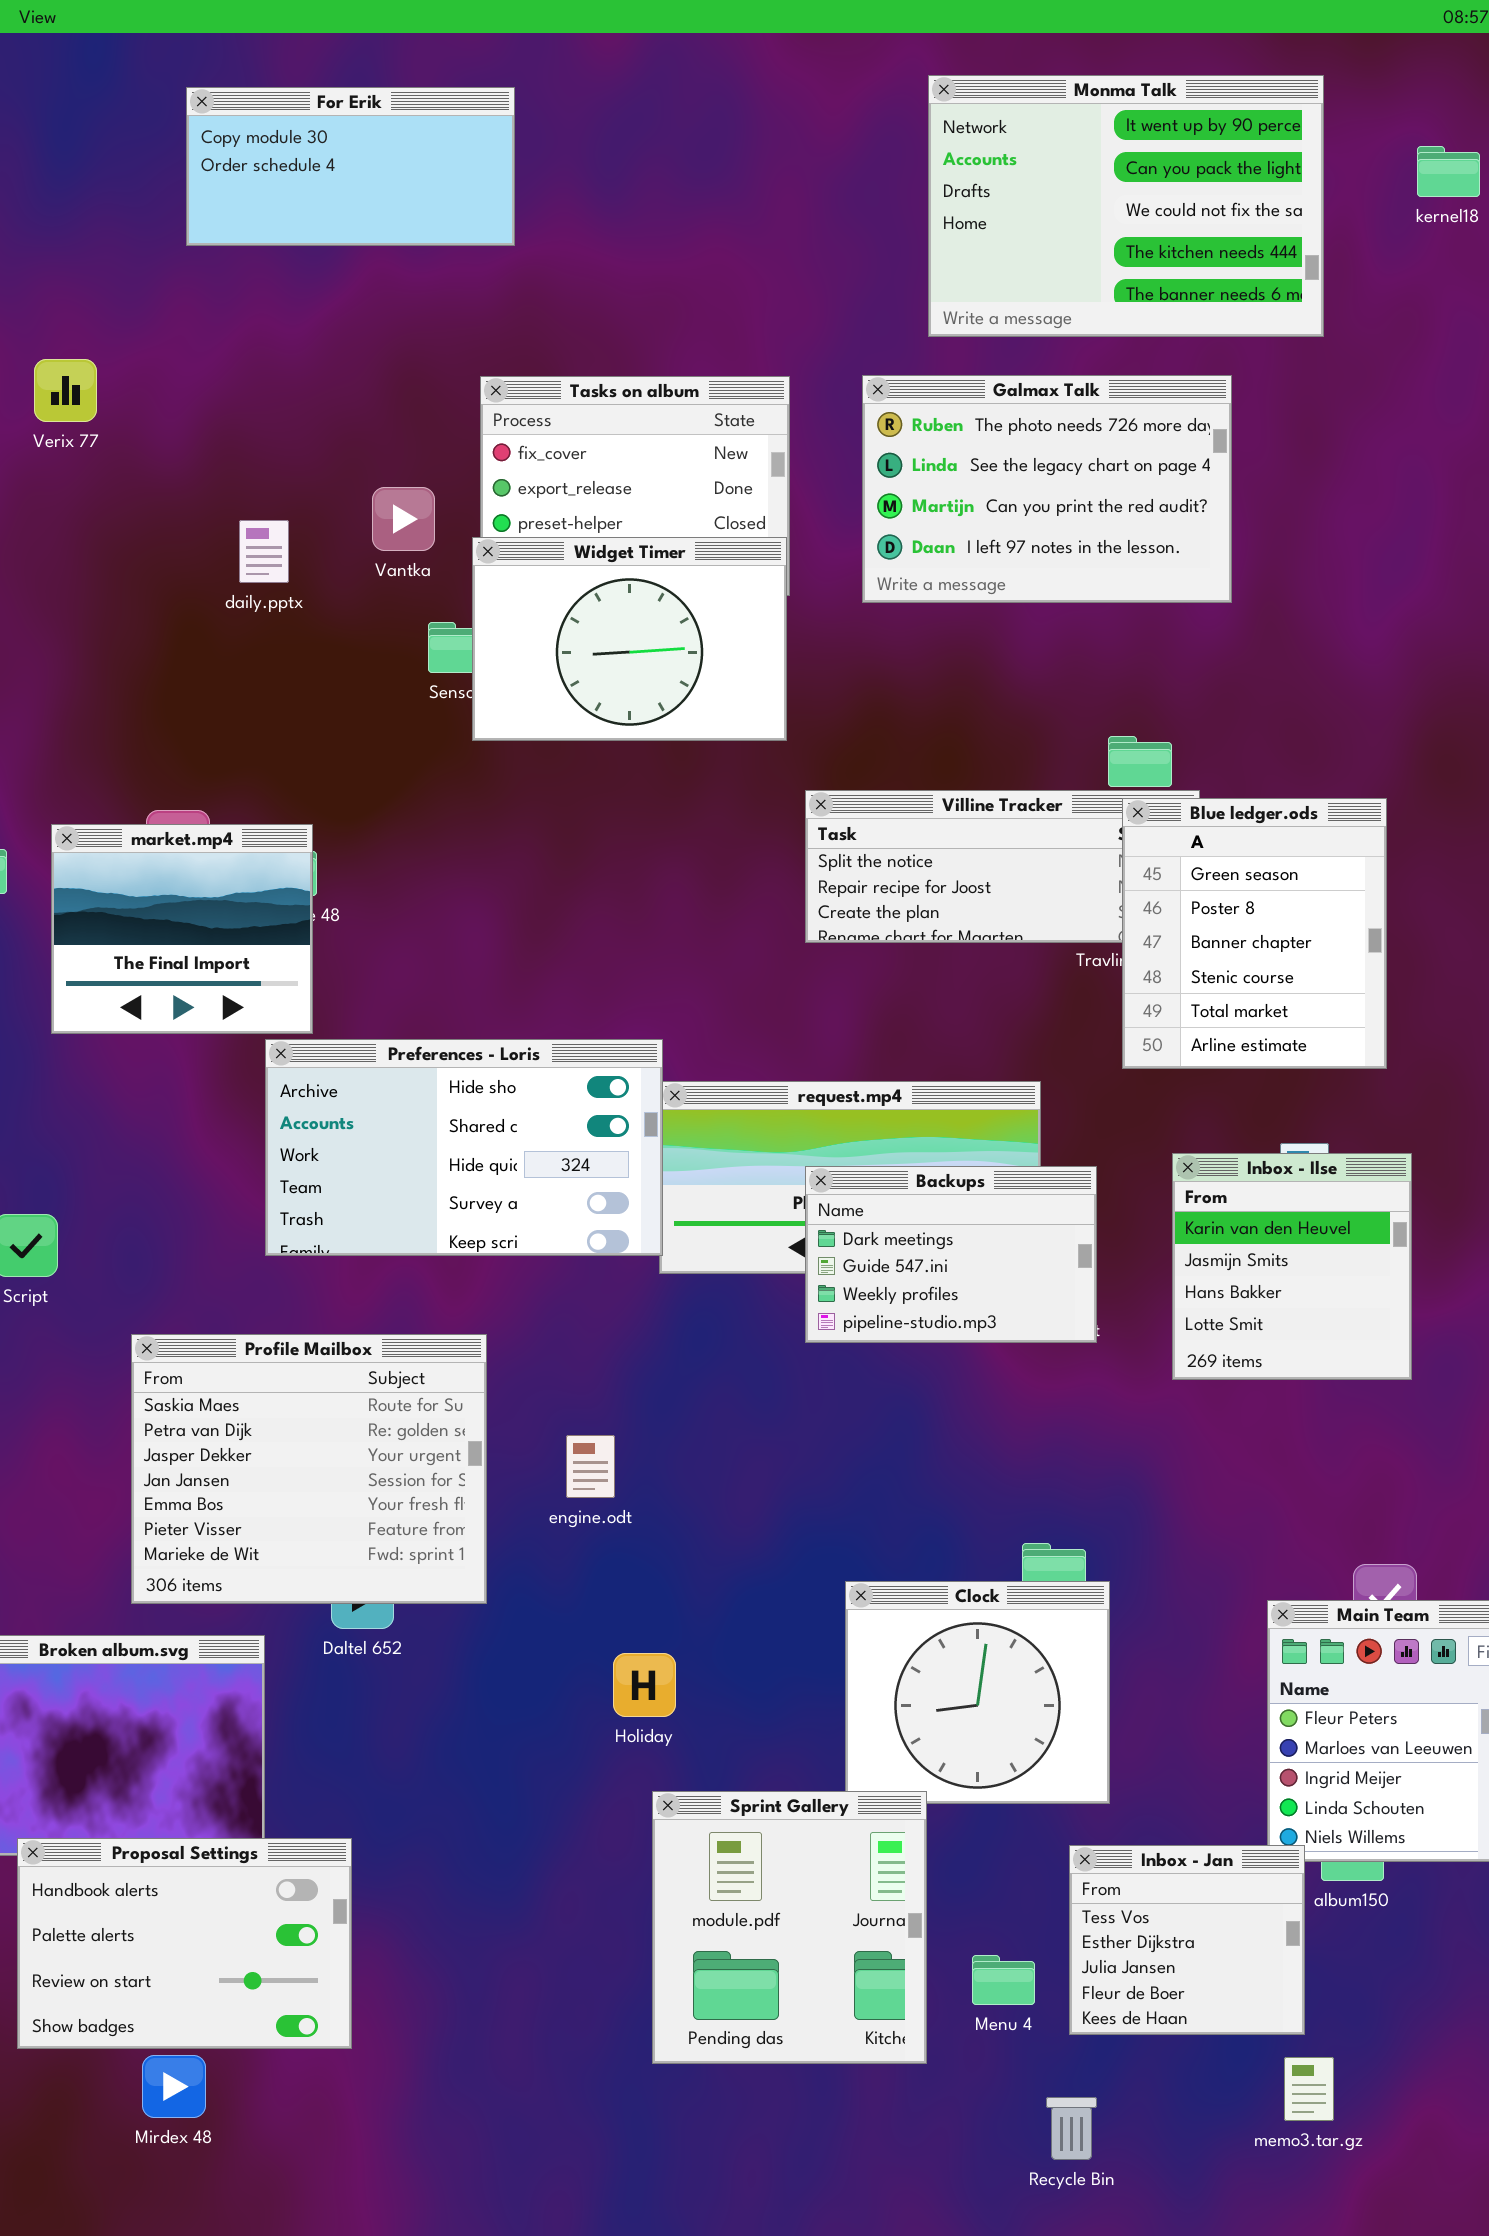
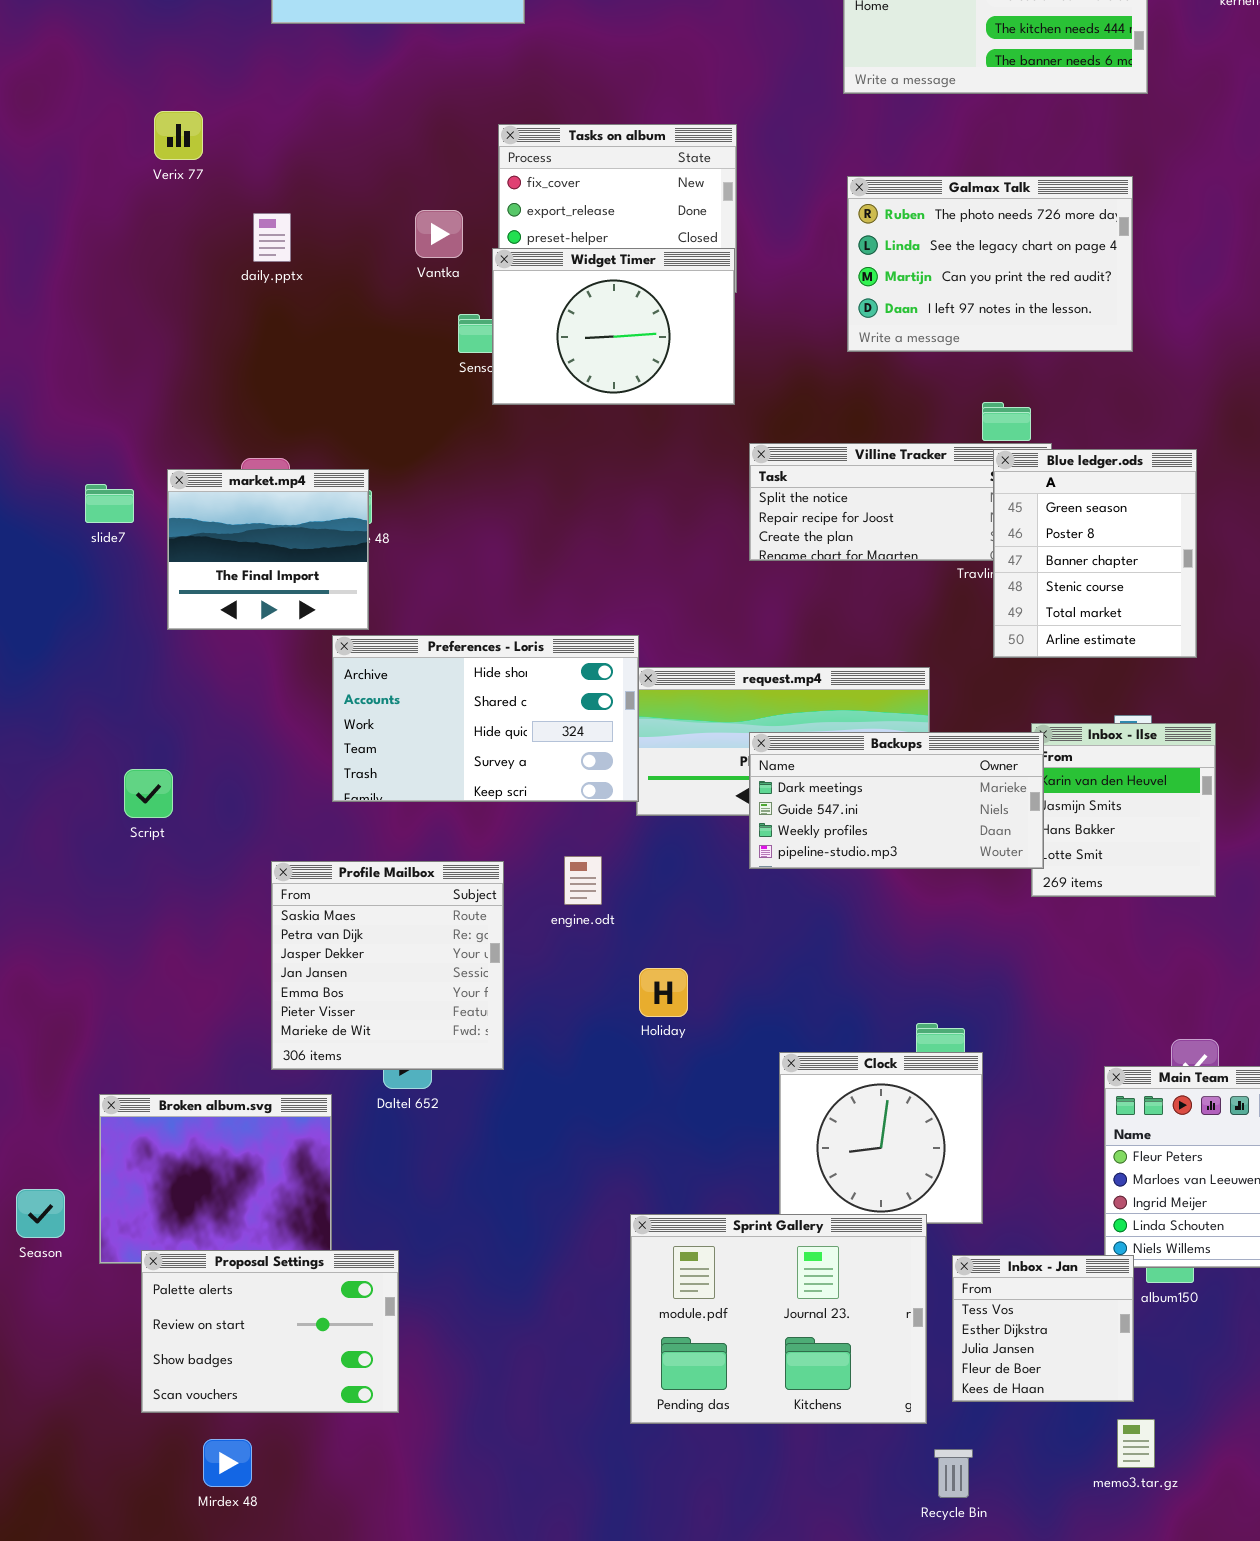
Galmax Talk: [862,375,1232,603] -> [847,176,1133,352], moved
daily.pptx: [239,520,289,583] -> [253,213,291,262], moved
Backups: [805,1166,1097,1343] -> [749,732,1044,869], resized
Profile Mailbox: [131,1334,487,1604] -> [271,861,504,1070], resized
engine.odt: [566,1435,615,1498] -> [564,856,602,905], moved
Holiday: [613,1653,676,1717] -> [639,968,688,1017], moved
Sprint Gallery: [652,1791,927,2064] -> [630,1214,927,1424], resized
Proposal Settings: [17,1838,352,2049] -> [141,1250,399,1413], scrolled down 1 row
Mirdex 48: [142,2055,206,2118] -> [203,1439,252,1487], moved

